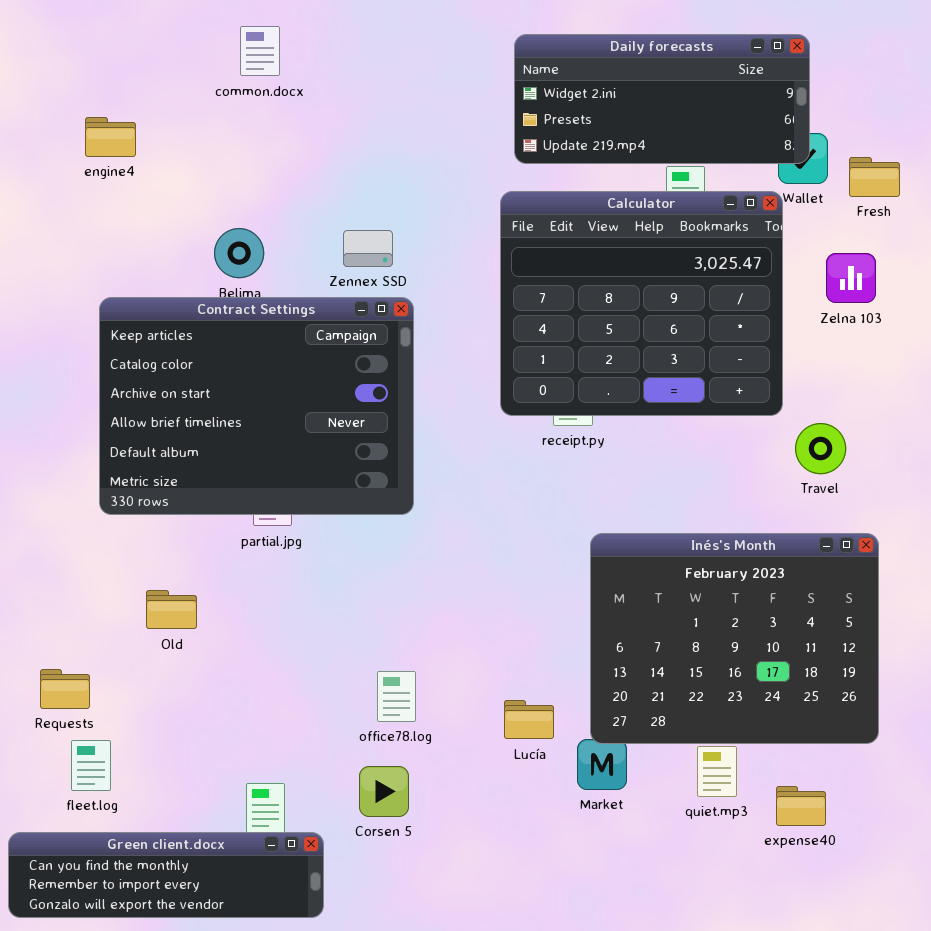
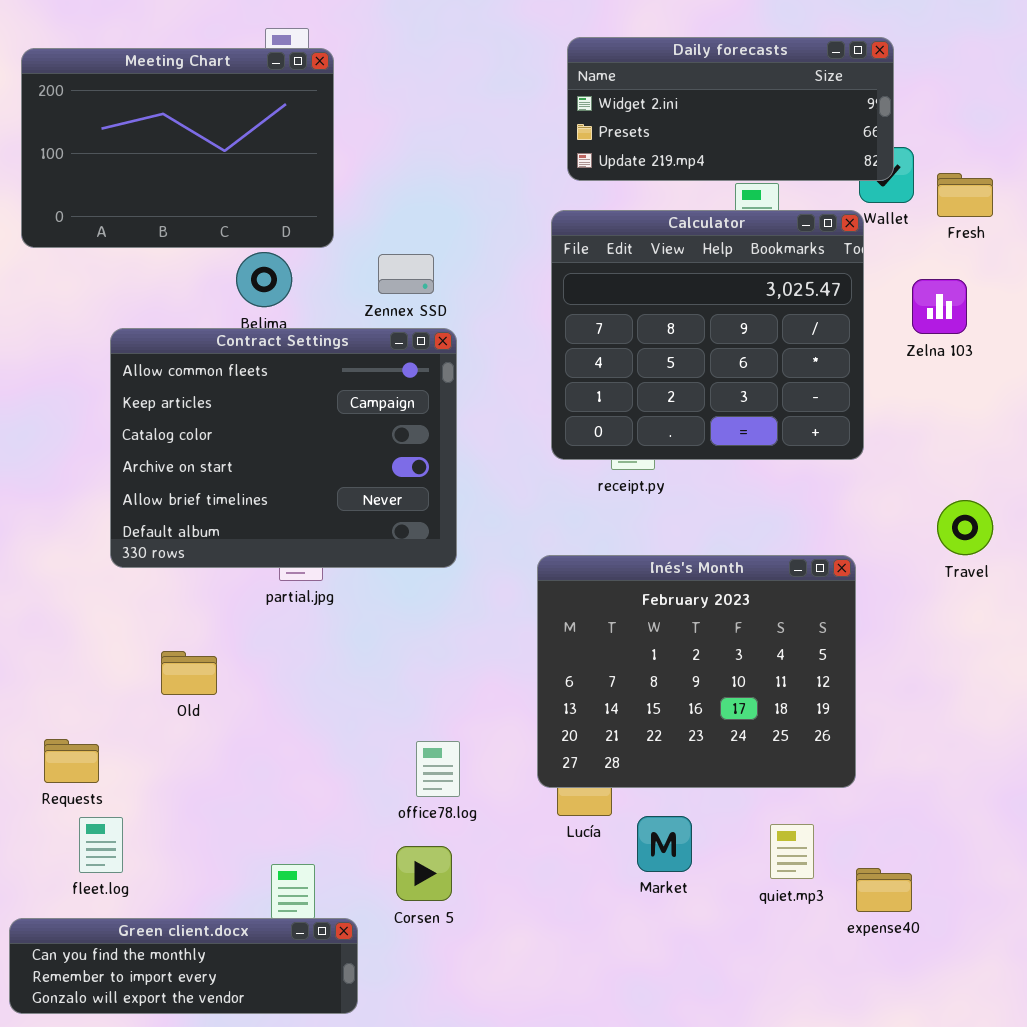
Meeting Chart: none -> [21,48,334,248], opened
Contract Settings: [99,297,414,515] -> [110,328,457,568], scrolled up 1 row
Travel: [795,423,846,474] -> [937,500,993,555], moved
Inés's Month: [590,533,879,744] -> [537,555,856,788], moved

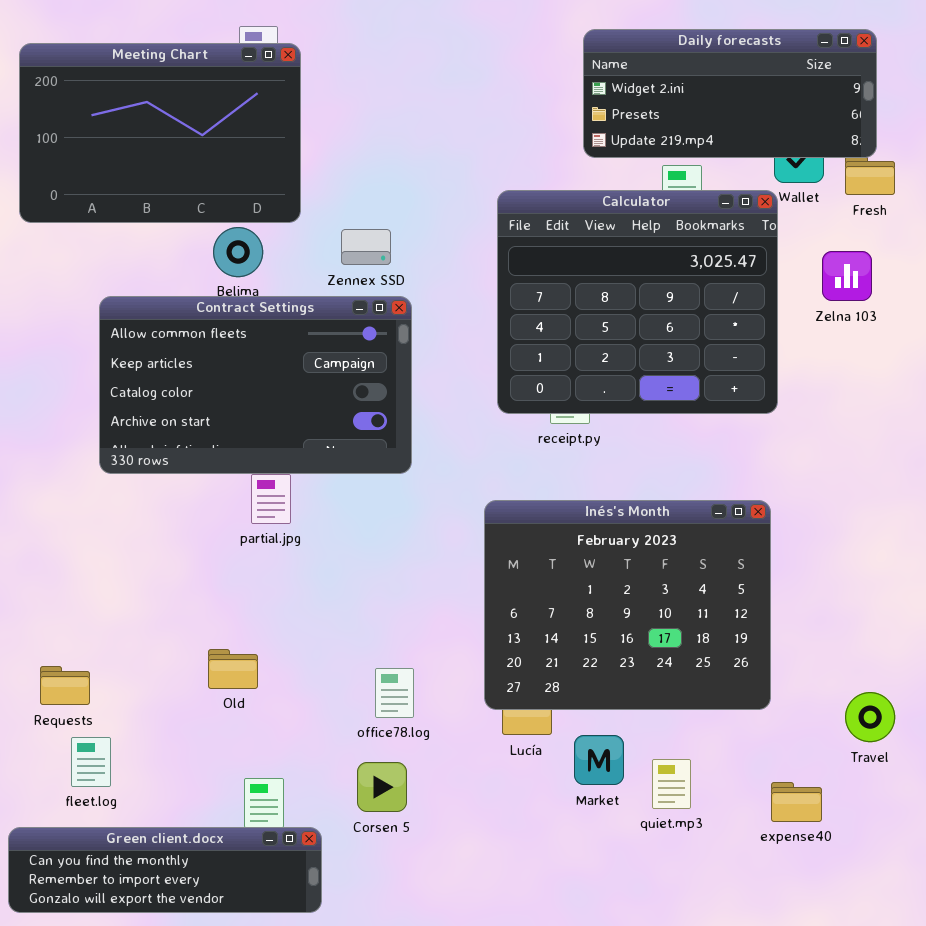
Daily forecasts: [567,37,894,181] -> [583,29,877,158], moved
Contract Settings: [110,328,457,568] -> [99,296,412,474], resized
Travel: [937,500,993,555] -> [845,692,895,742], moved
Old: [161,651,217,695] -> [208,649,258,689], moved
quiet.mp3: [770,824,814,879] -> [652,759,691,809], moved

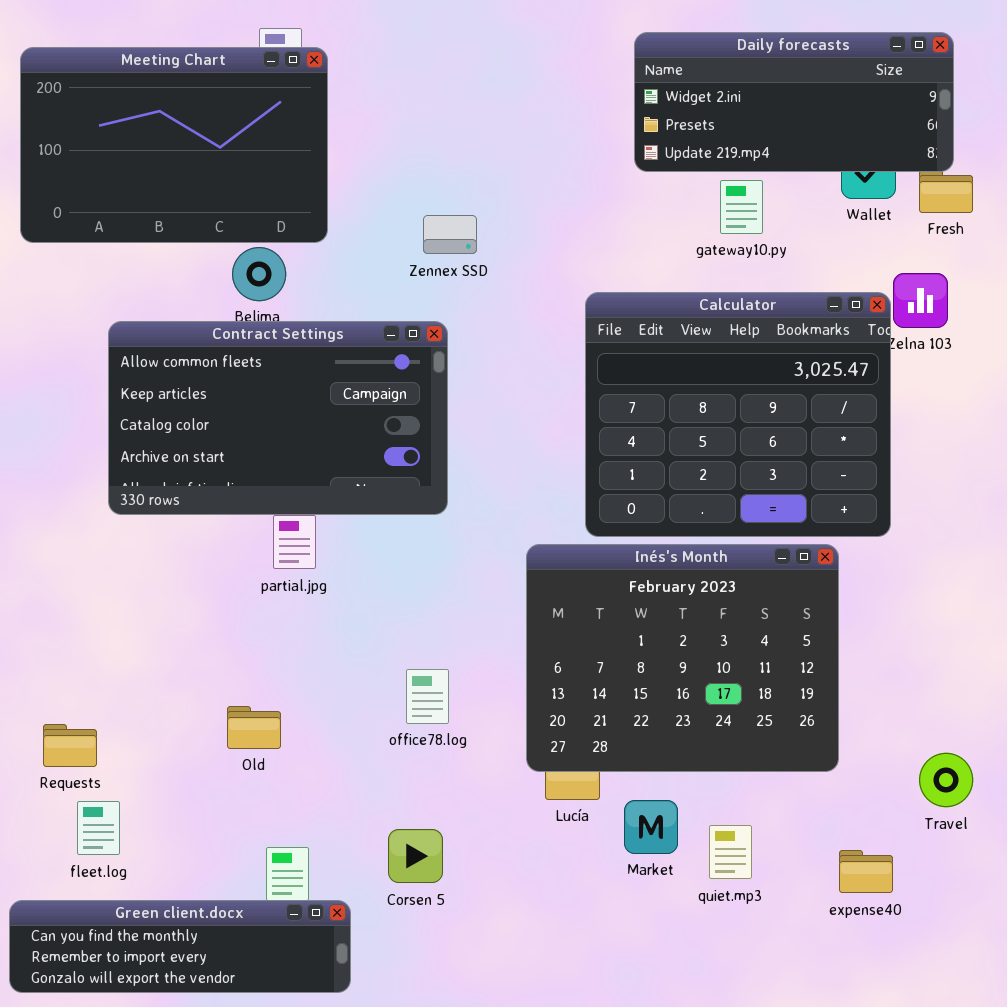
Calculator: [497,190,778,414] -> [585,292,891,537], moved
Zennex SSD: [341,229,391,265] -> [423,215,477,254], moved
office78.log: [375,668,414,718] -> [406,669,449,724], moved

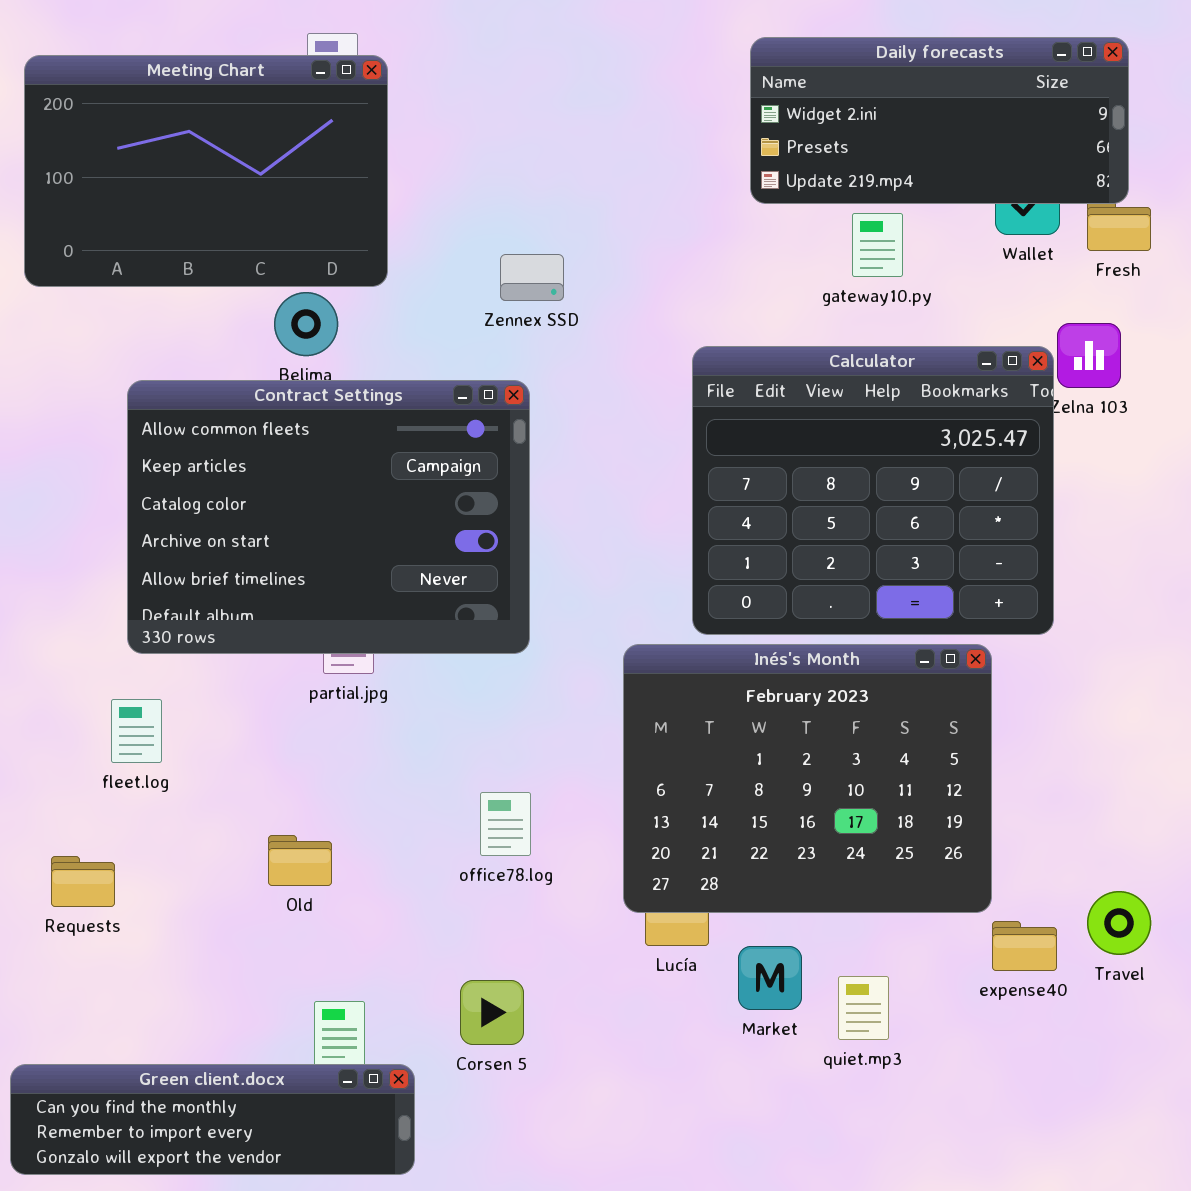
Contract Settings: [108,321,448,515] -> [127,380,530,654], resized
fleet.log: [77,801,120,855] -> [111,699,162,763], moved
expense40: [839,850,893,893] -> [992,921,1057,971], moved

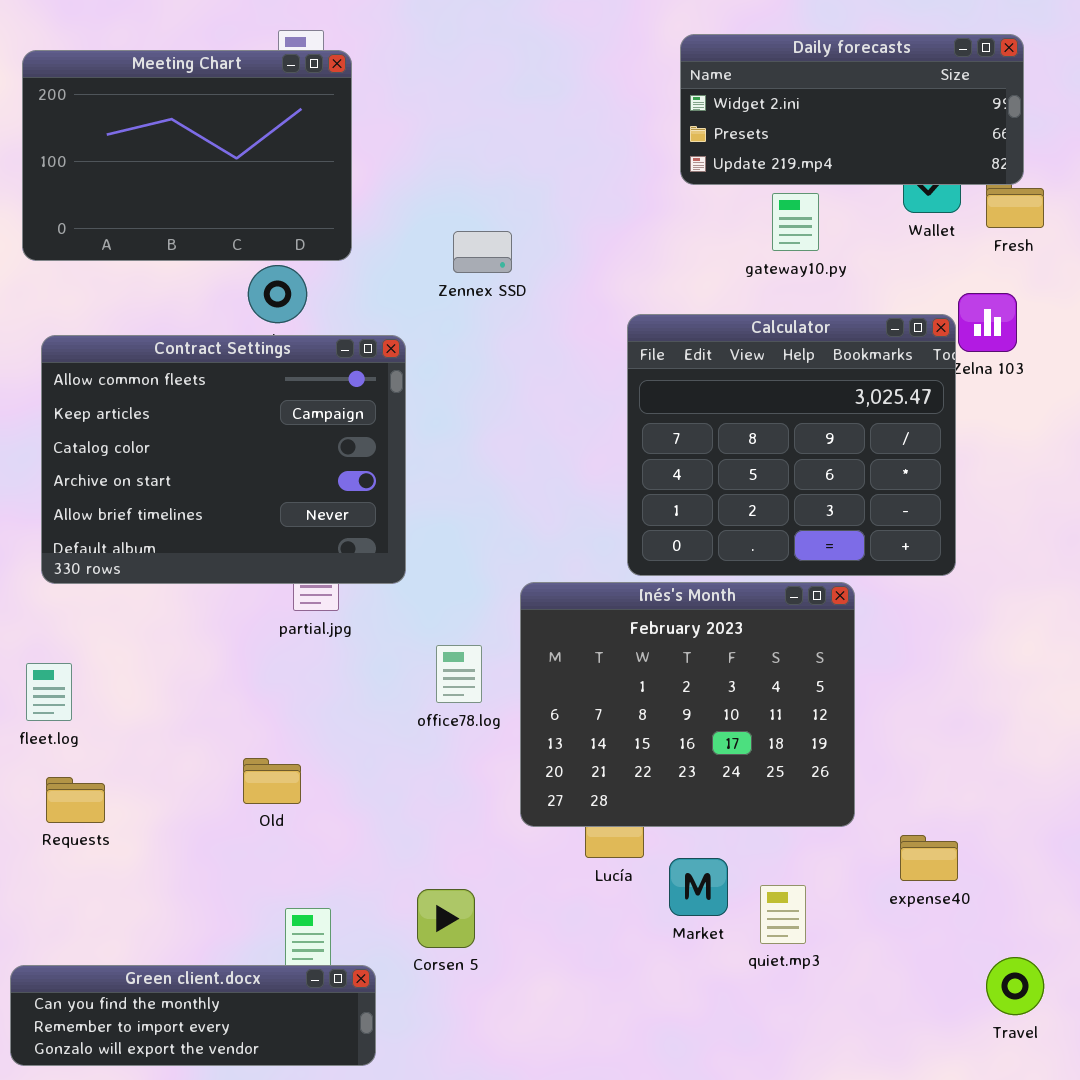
Contract Settings: [127,380,530,654] -> [41,335,406,584], moved
Inés's Month: [623,644,992,913] -> [520,582,855,827], moved
fleet.log: [111,699,162,763] -> [26,663,72,721], moved
office78.log: [480,792,531,856] -> [436,645,482,703], moved
Travel: [1087,891,1151,955] -> [986,957,1044,1015], moved

